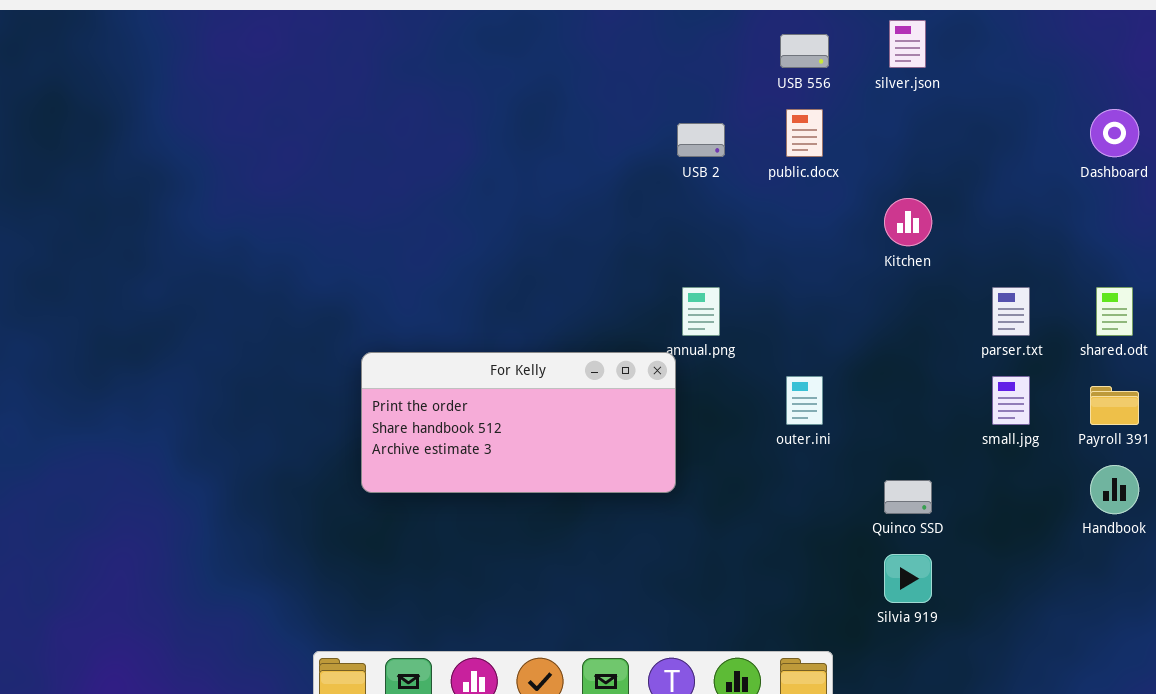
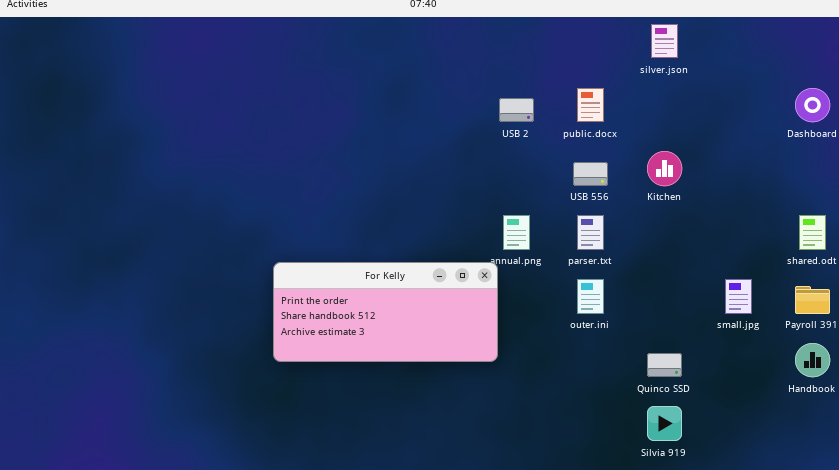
USB 556: [780,34,829,68] -> [573,162,608,186], moved
parser.txt: [992,287,1030,336] -> [577,215,604,250], moved

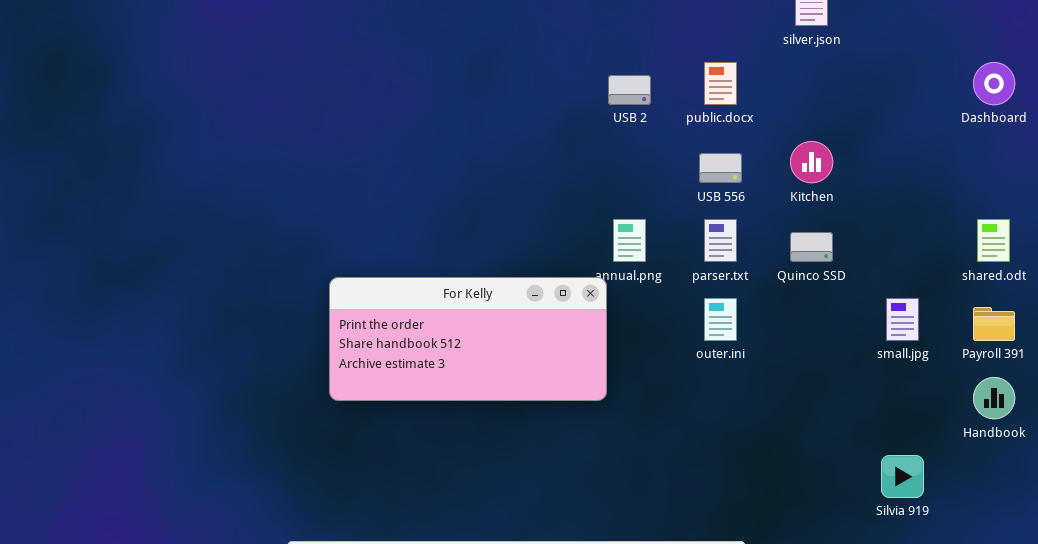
Quinco SSD: [647,353,682,377] -> [790,232,833,262], moved
Silvia 919: [647,406,682,441] -> [881,455,924,498], moved

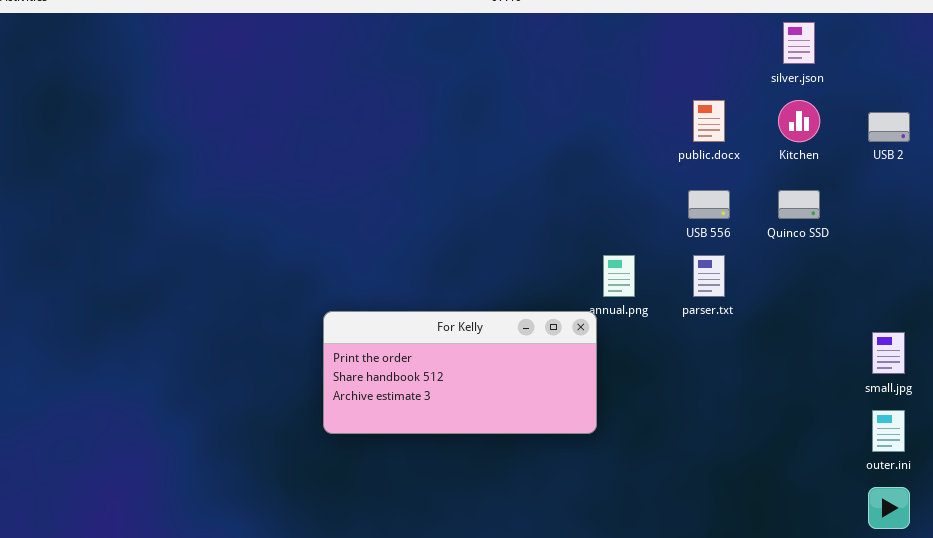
USB 2: [608,75,651,105] -> [868,112,910,142], moved
Kitchen: [790,141,833,183] -> [778,100,820,142], moved
Quinco SSD: [790,232,833,262] -> [778,190,820,219], moved
outer.ini: [704,298,737,341] -> [872,410,905,452], moved

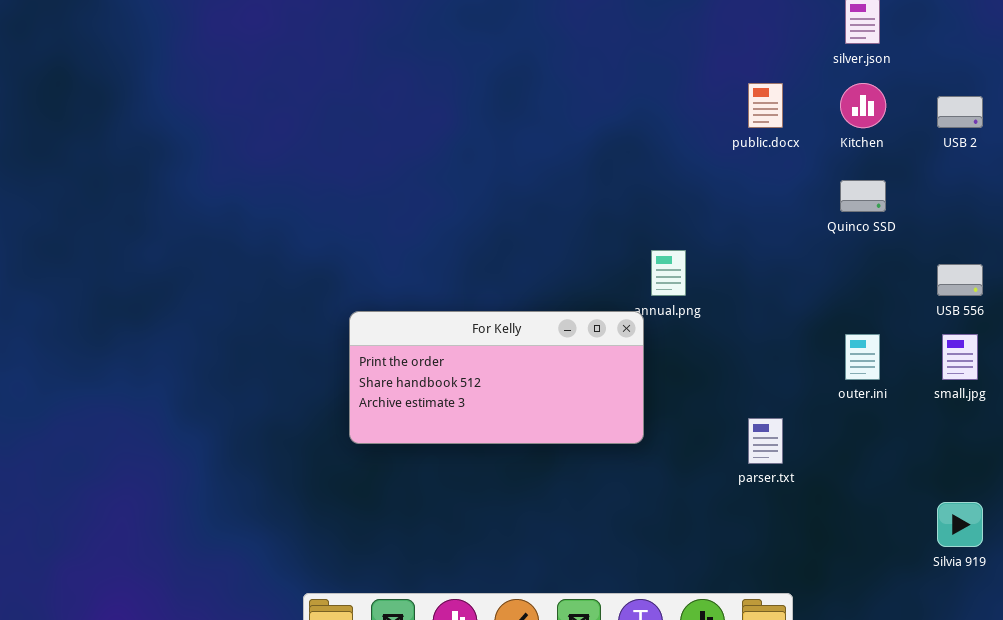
USB 556: [688,190,730,219] -> [937,264,983,296], moved
parser.txt: [693,255,725,297] -> [748,418,783,464], moved
outer.ini: [872,410,905,452] -> [845,334,880,380], moved

